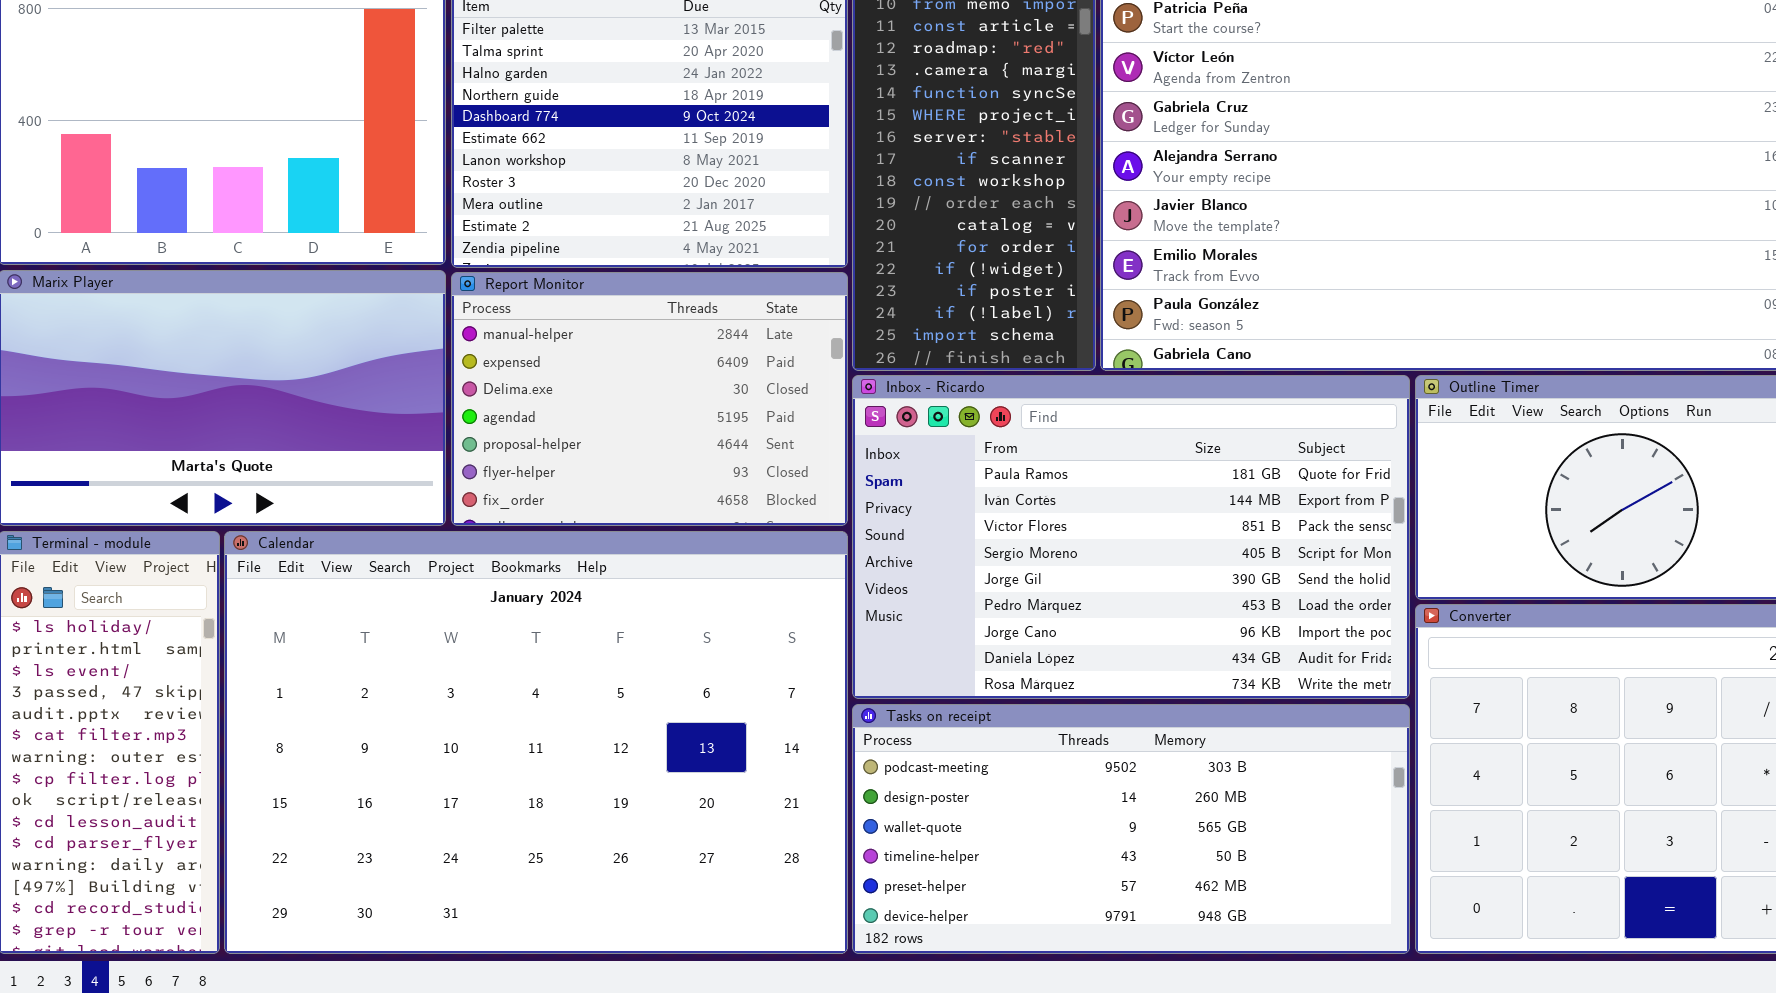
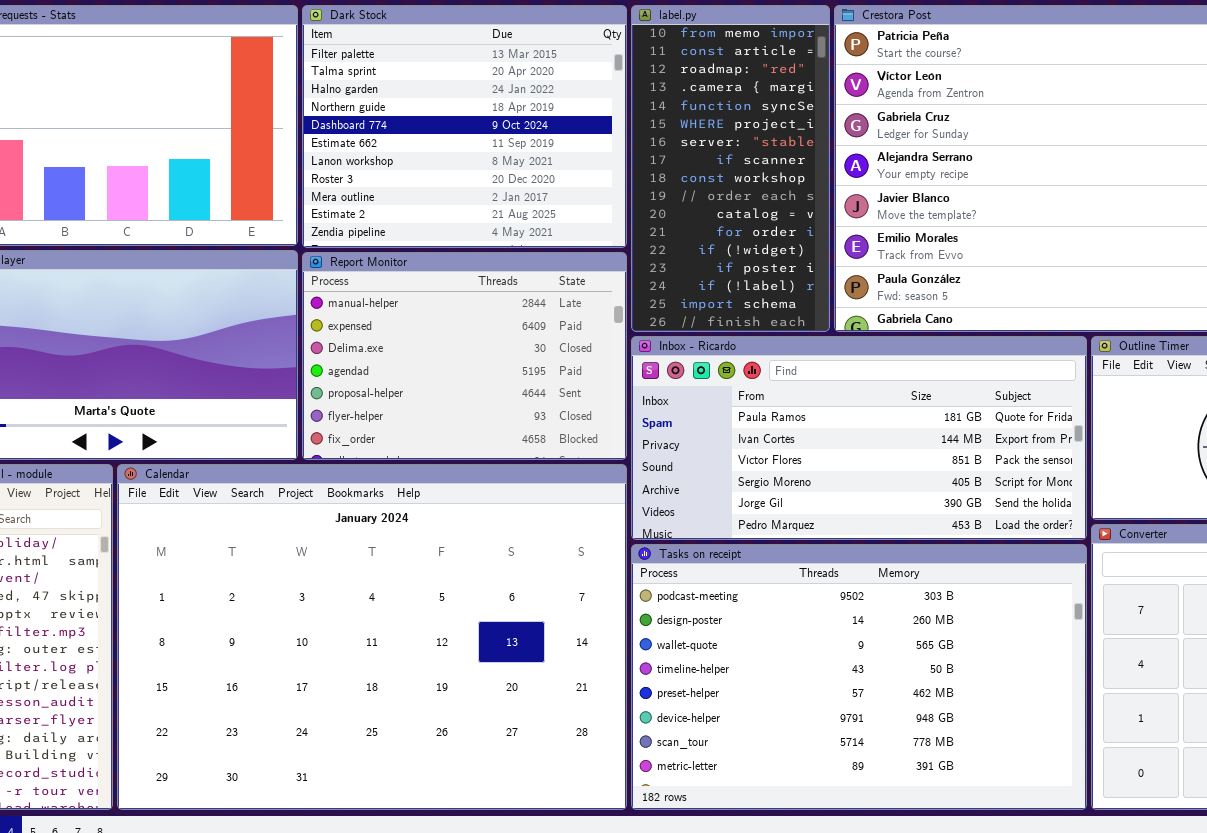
Inbox - Ricardo: [852,375,1410,699] -> [631,336,1087,540], resized
Tasks on receipt: [852,704,1410,954] -> [631,544,1087,810], resized

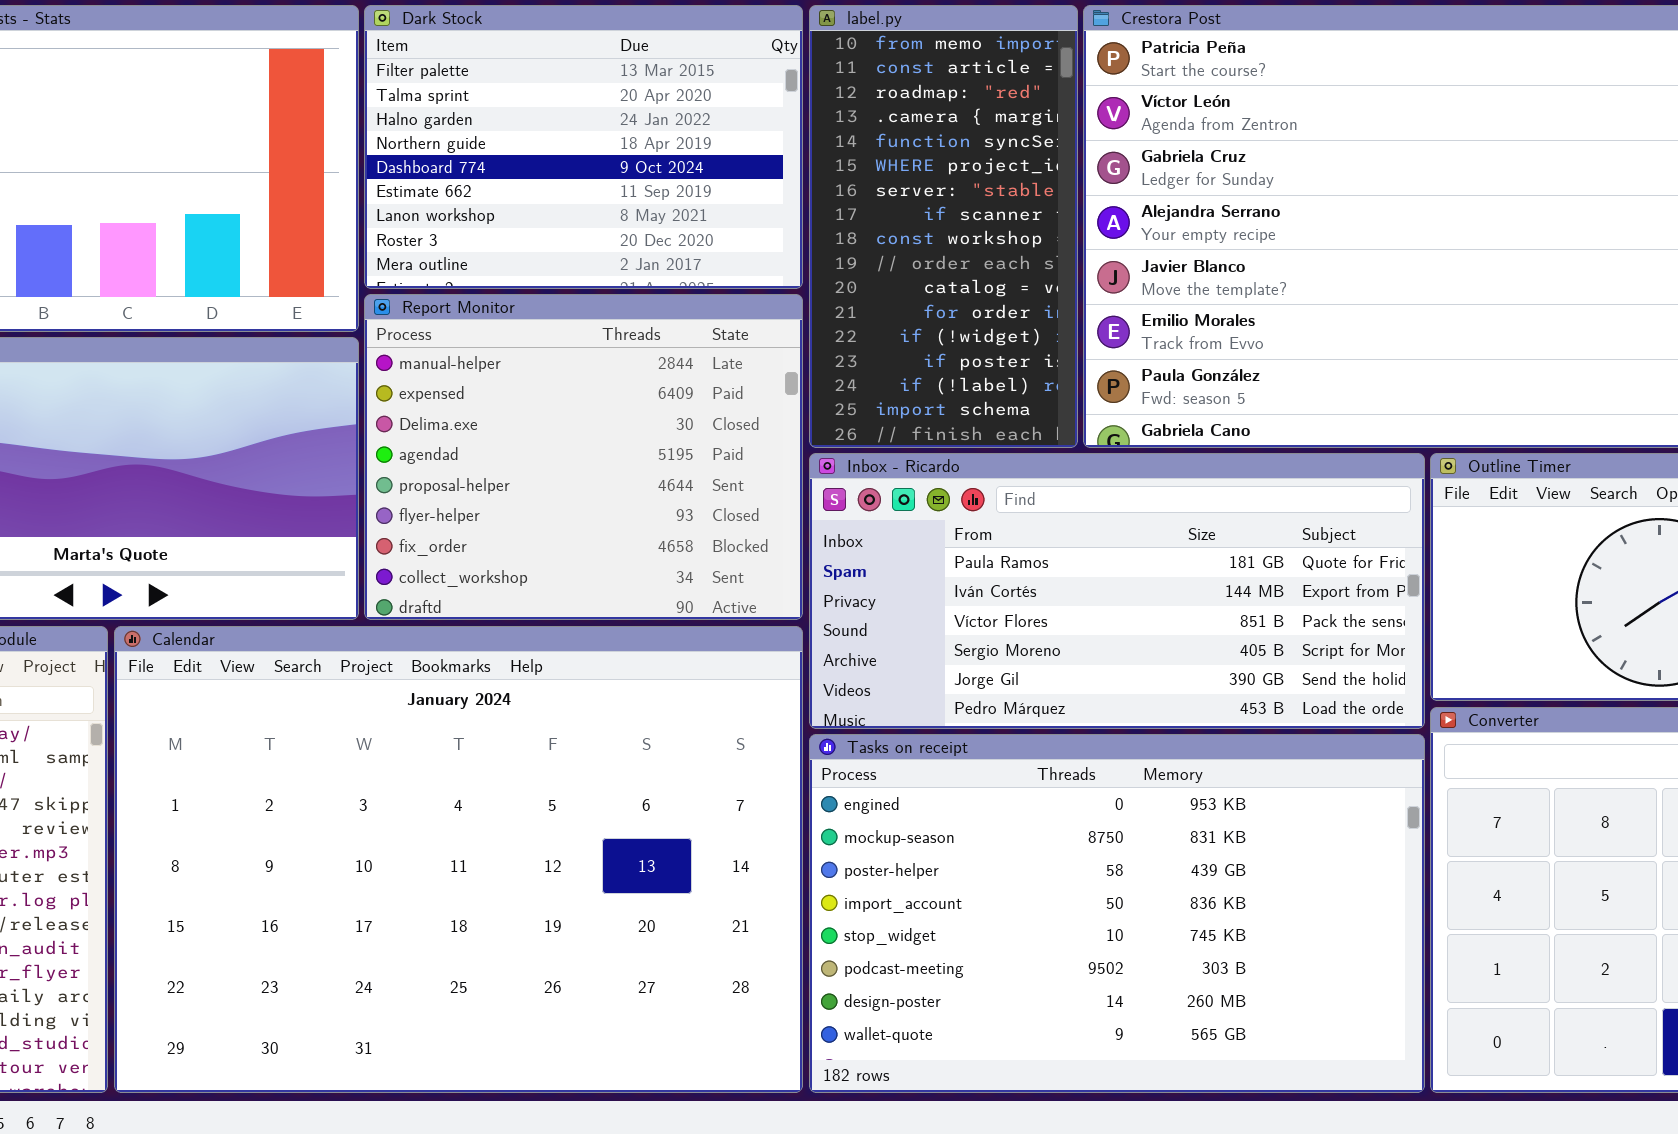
Dark Stock: [302,5,627,248] -> [364,5,803,289], resized
Report Monitor: [302,252,627,460] -> [364,294,803,620], resized
Tasks on receipt: [631,544,1087,810] -> [809,734,1425,1093], scrolled up 5 rows

